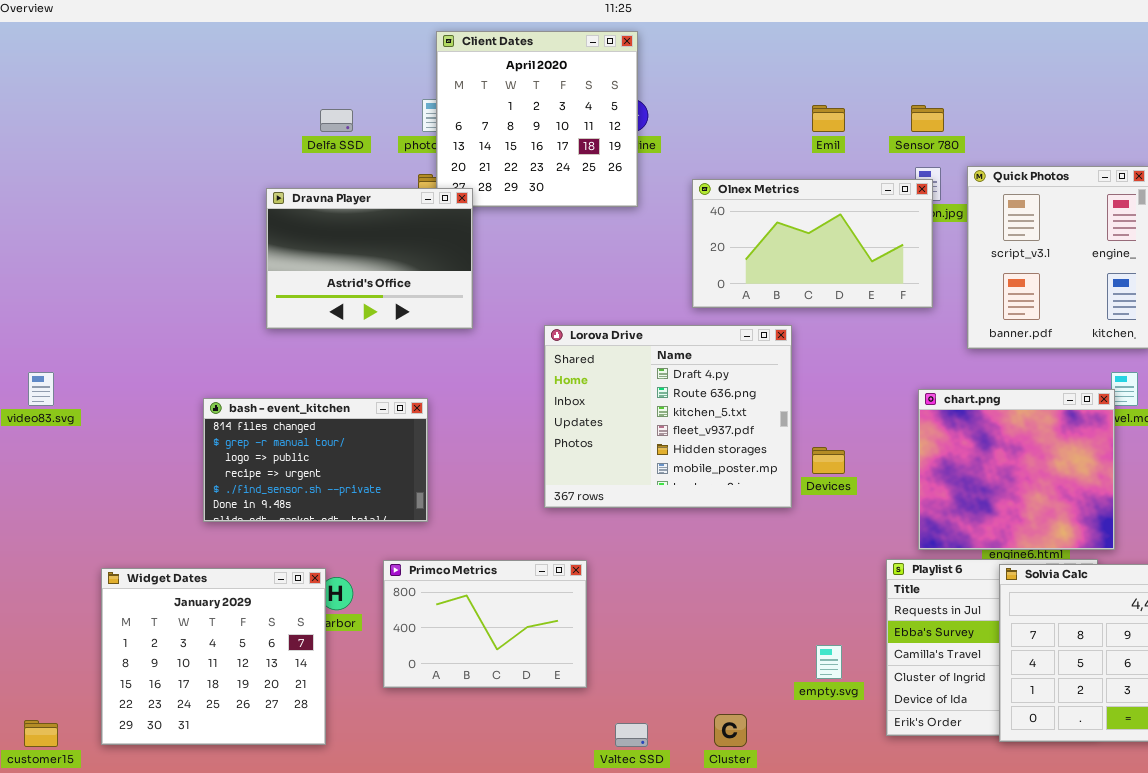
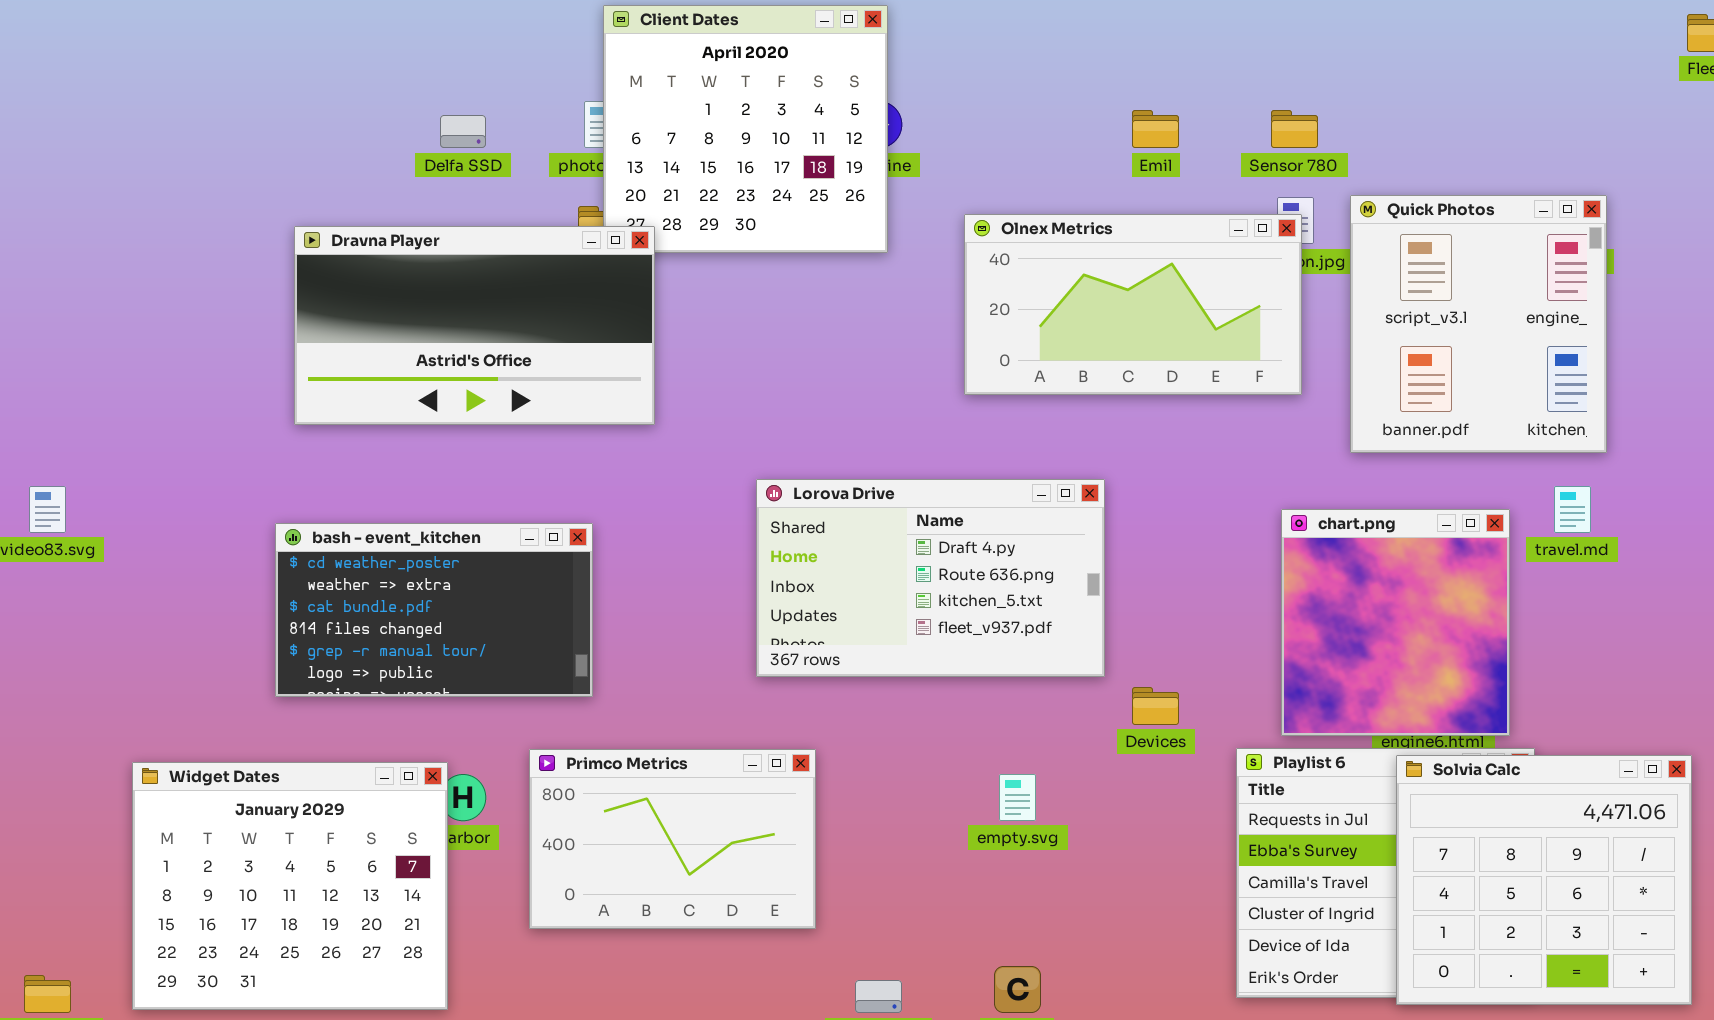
Dravna Player: [266,188,473,329] -> [294,226,655,425], resized
Lorova Drive: [544,325,792,508] -> [756,479,1105,677], resized
chart.png: [918,389,1115,550] -> [1281,509,1510,736], resized
bash - event_kitchen: [203,398,428,522] -> [275,523,593,697], scrolled up 3 rows
Devices: [812,447,845,474] -> [1132,687,1179,725], moved
empty.svg: [816,645,842,679] -> [999,774,1036,821], moved

